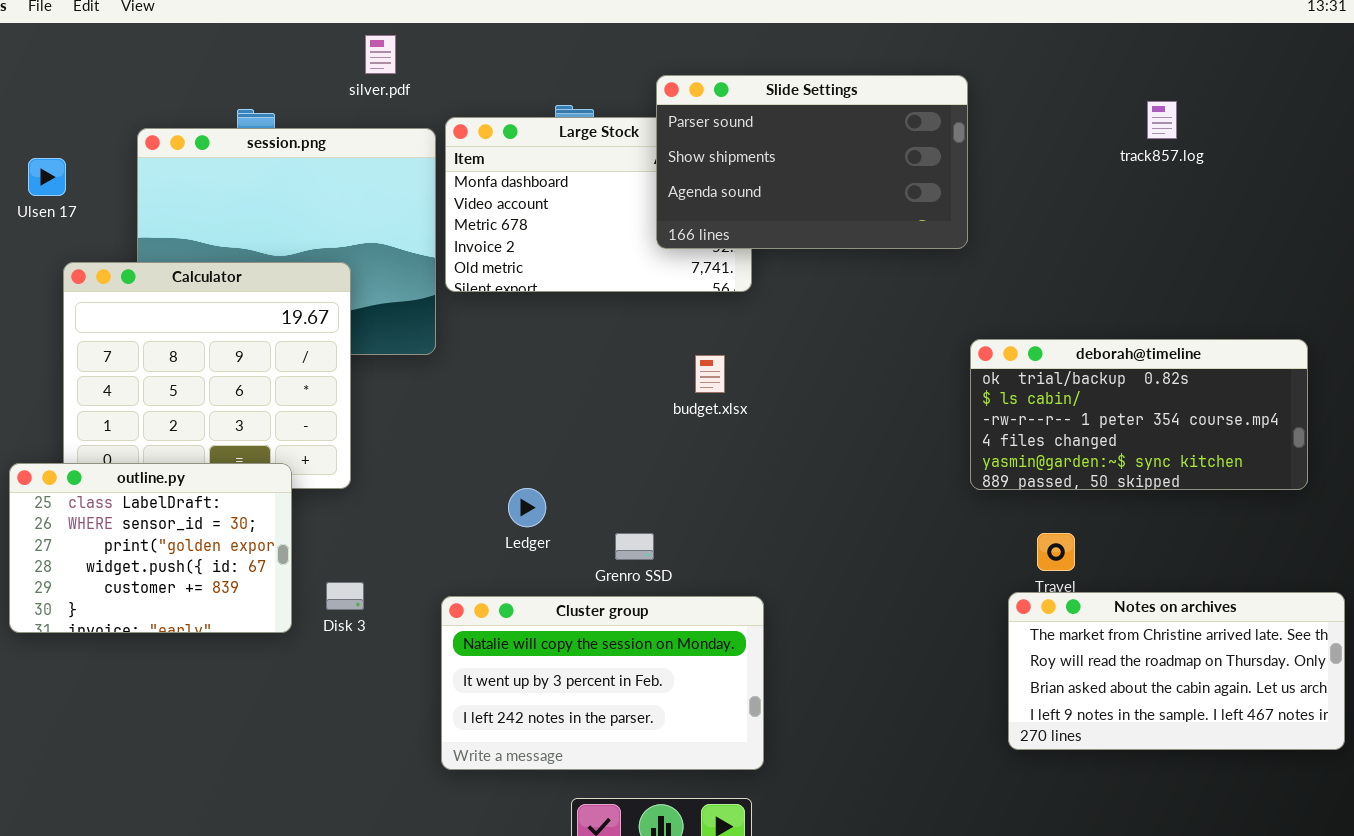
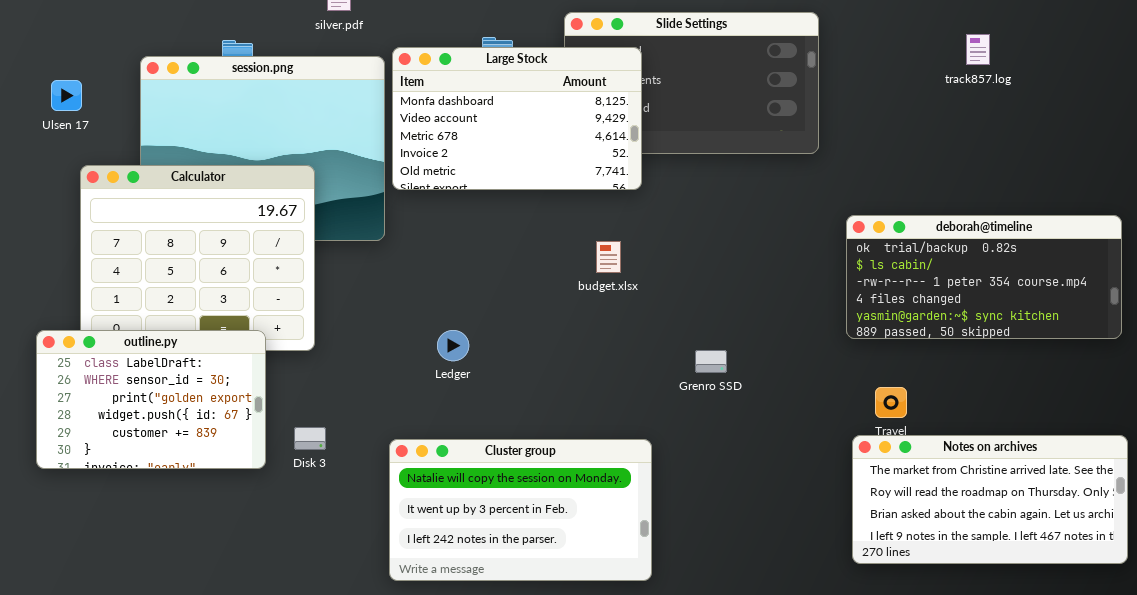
Large Stock: [445,117,752,292] -> [392,47,642,190], raised
deborah@timeline: [970,339,1308,490] -> [846,215,1122,339], moved
Ledger: [508,488,546,527] -> [437,330,469,361], moved
Grenro SSD: [615,533,654,560] -> [695,350,727,373], moved

